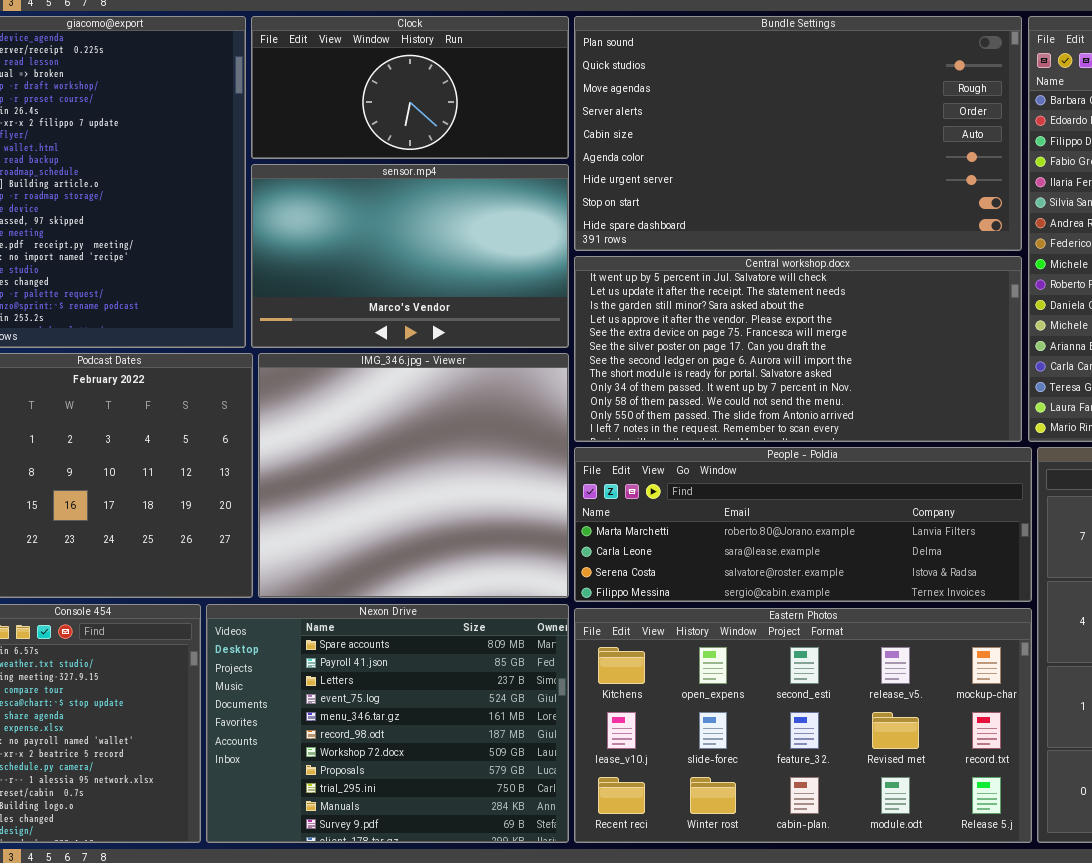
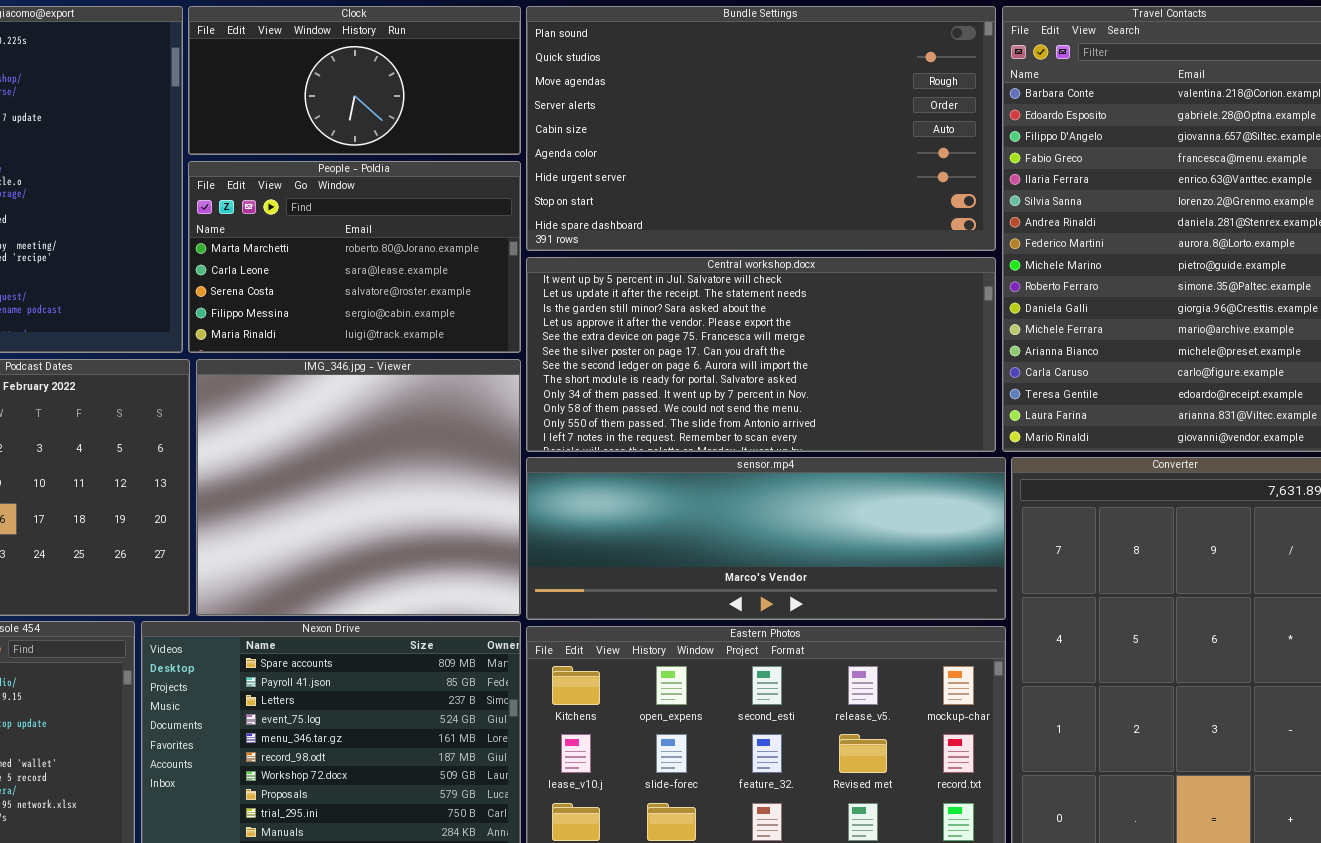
sensor.mp4: [251,164,569,348] -> [526,457,1006,620], moved, resized
People - Poldia: [574,447,1032,602] -> [188,161,521,353], moved, resized

